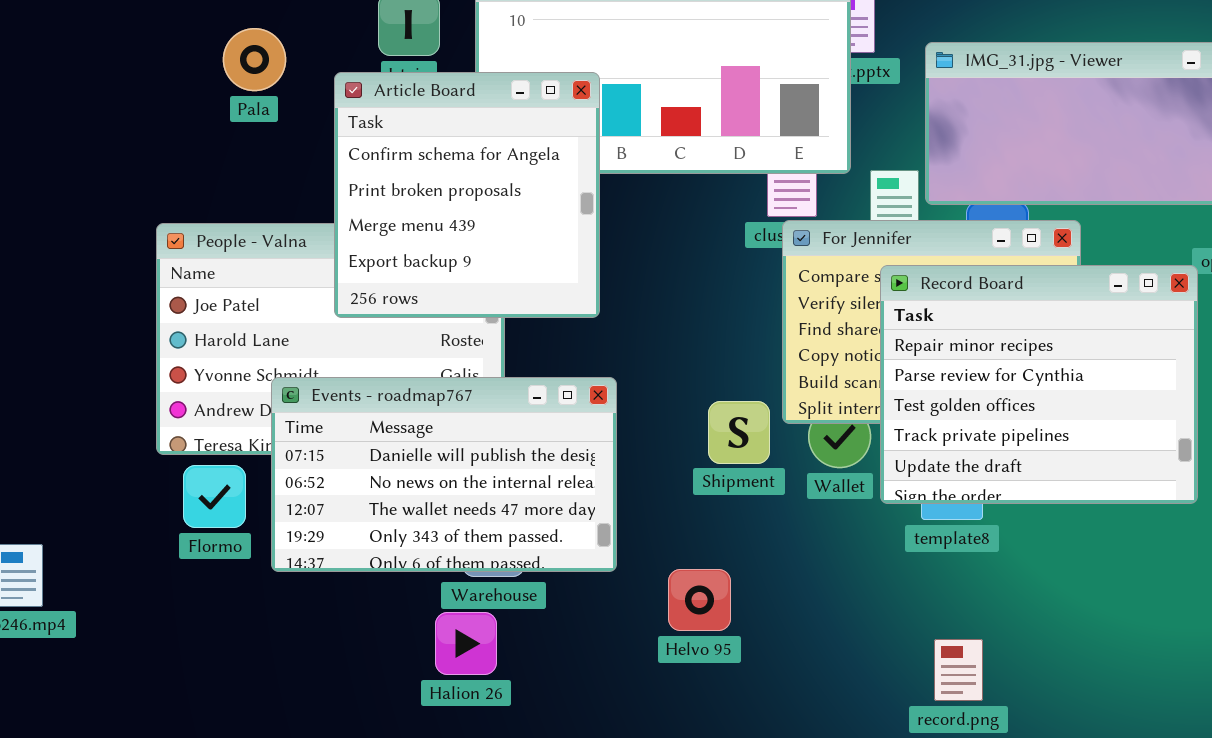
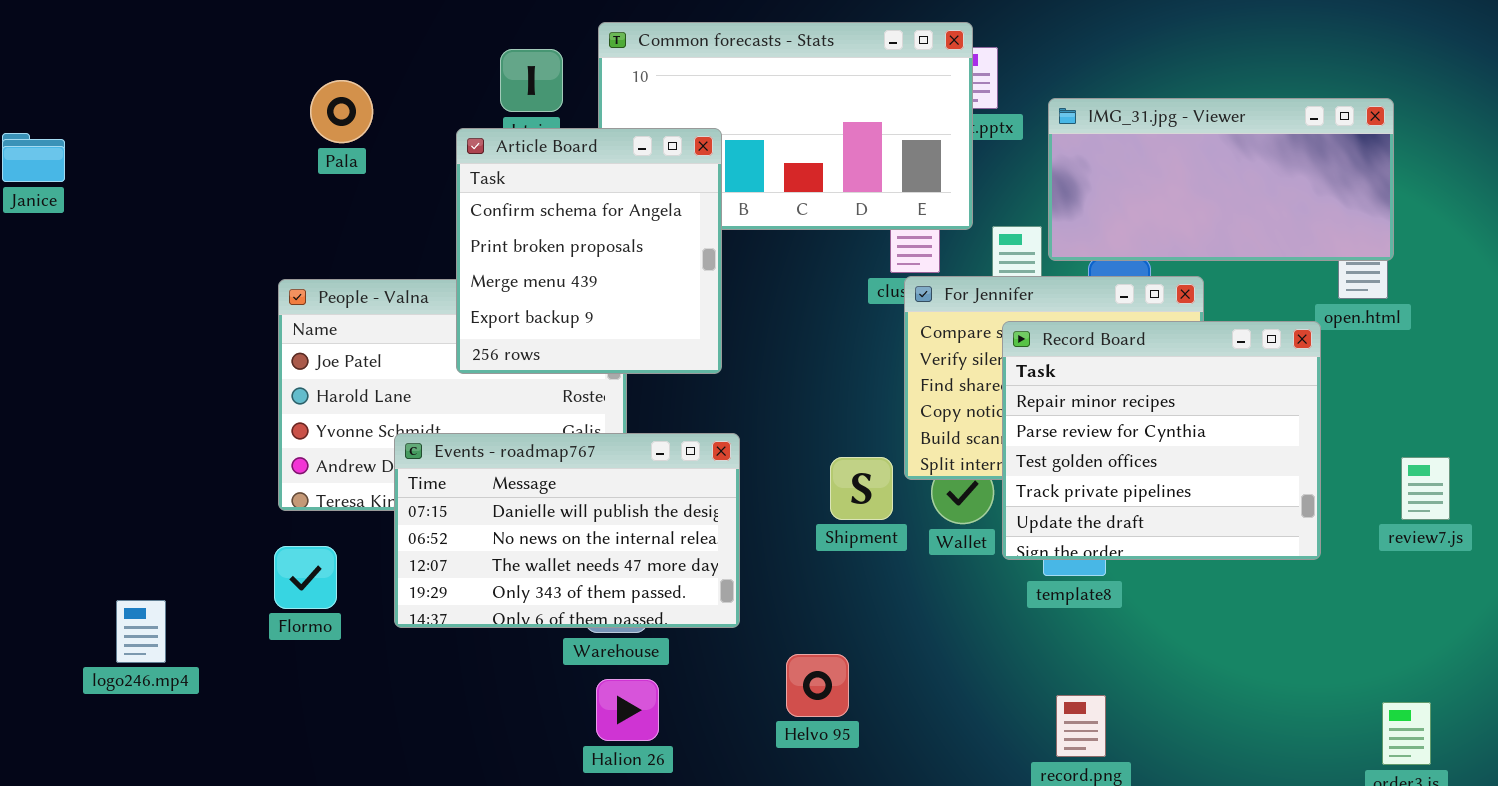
Pala: [223,28,286,91] -> [310,80,373,143], moved
Flormo: [183,465,246,528] -> [274,546,337,609], moved
Helvo 95: [668,569,731,631] -> [786,654,849,717], moved
Halion 26: [435,612,497,675] -> [596,679,659,741], moved

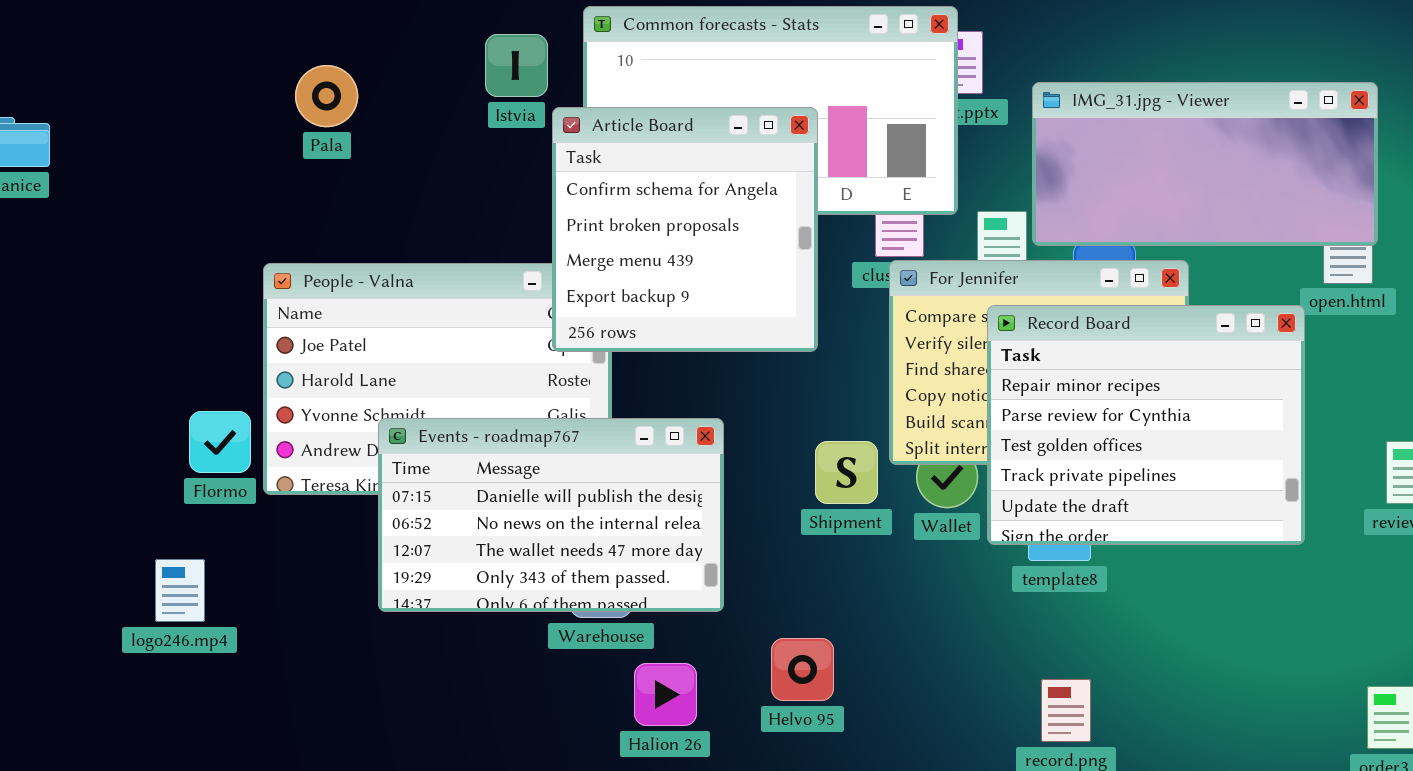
Article Board: [456,128,722,374] -> [552,107,818,352], moved
Flormo: [274,546,337,609] -> [189,411,251,473], moved
logo246.mp4: [116,600,166,663] -> [155,559,205,622], moved
Halion 26: [596,679,659,741] -> [634,663,697,726], moved

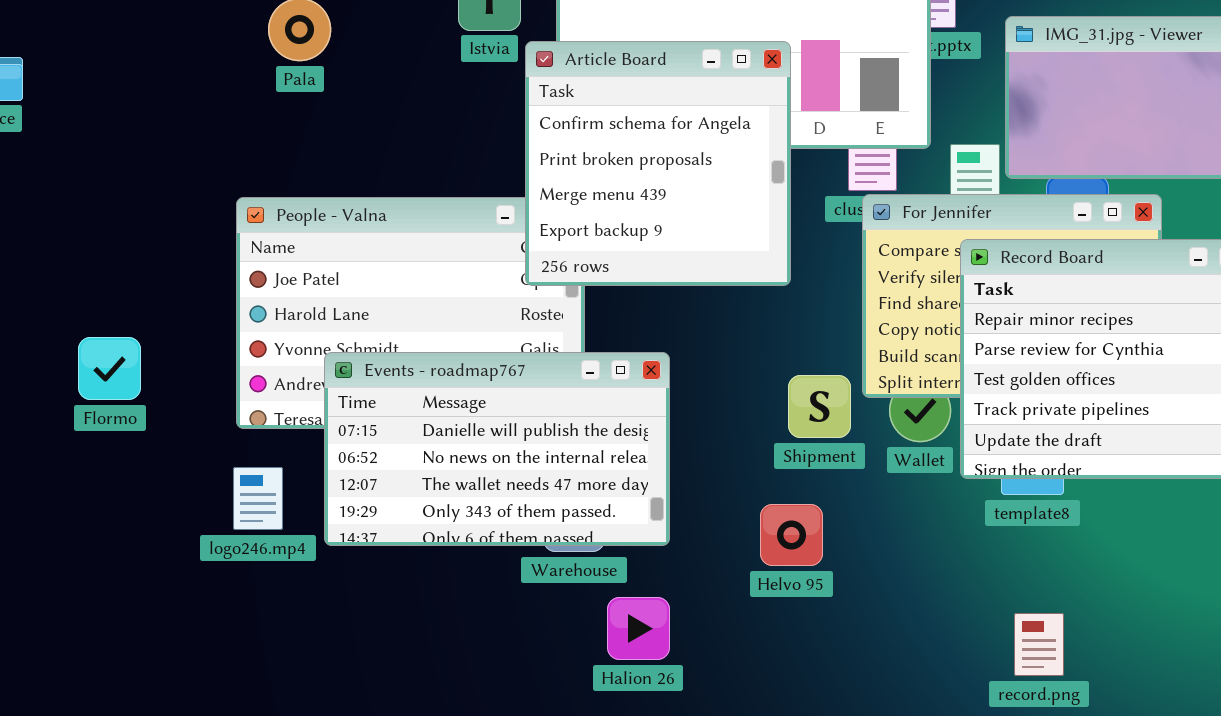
Flormo: [189,411,251,473] -> [78,337,141,400], moved
Events - roadmap767: [378,418,724,612] -> [324,352,670,546], moved
logo246.mp4: [155,559,205,622] -> [233,467,283,530], moved
Helvo 95: [771,638,834,701] -> [760,504,823,566], moved

